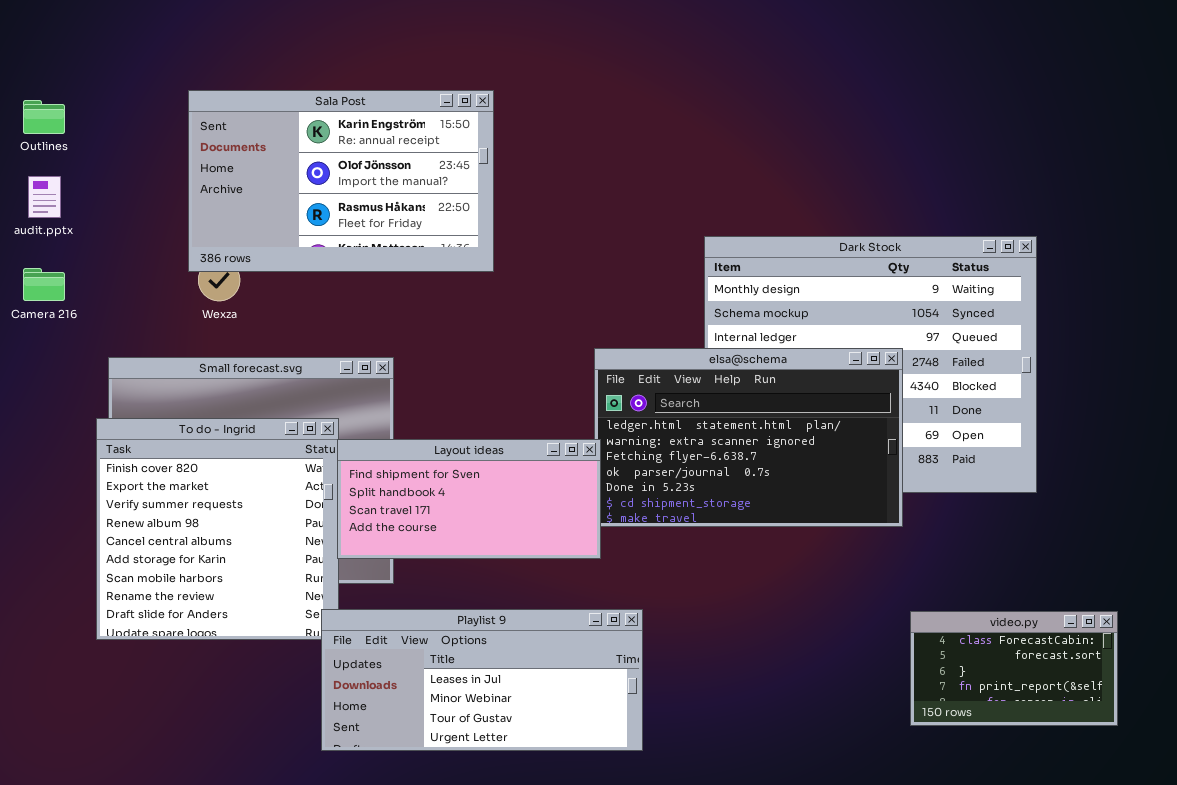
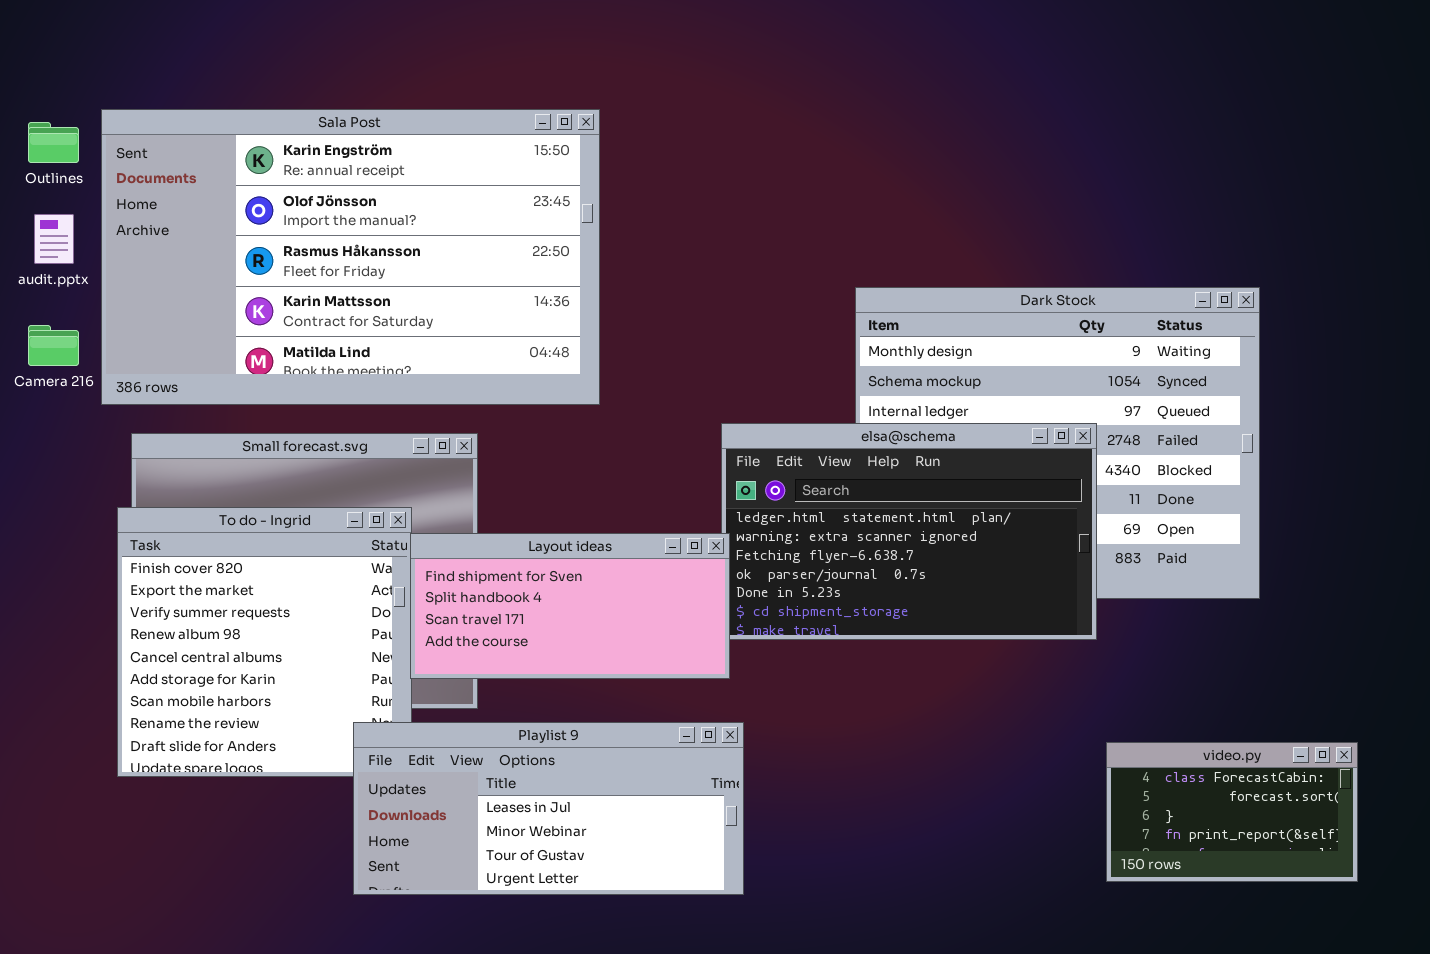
Sala Post: [188,90,494,272] -> [101,109,600,405], resized
Playlist 9: [321,609,643,751] -> [353,722,744,895], moved

